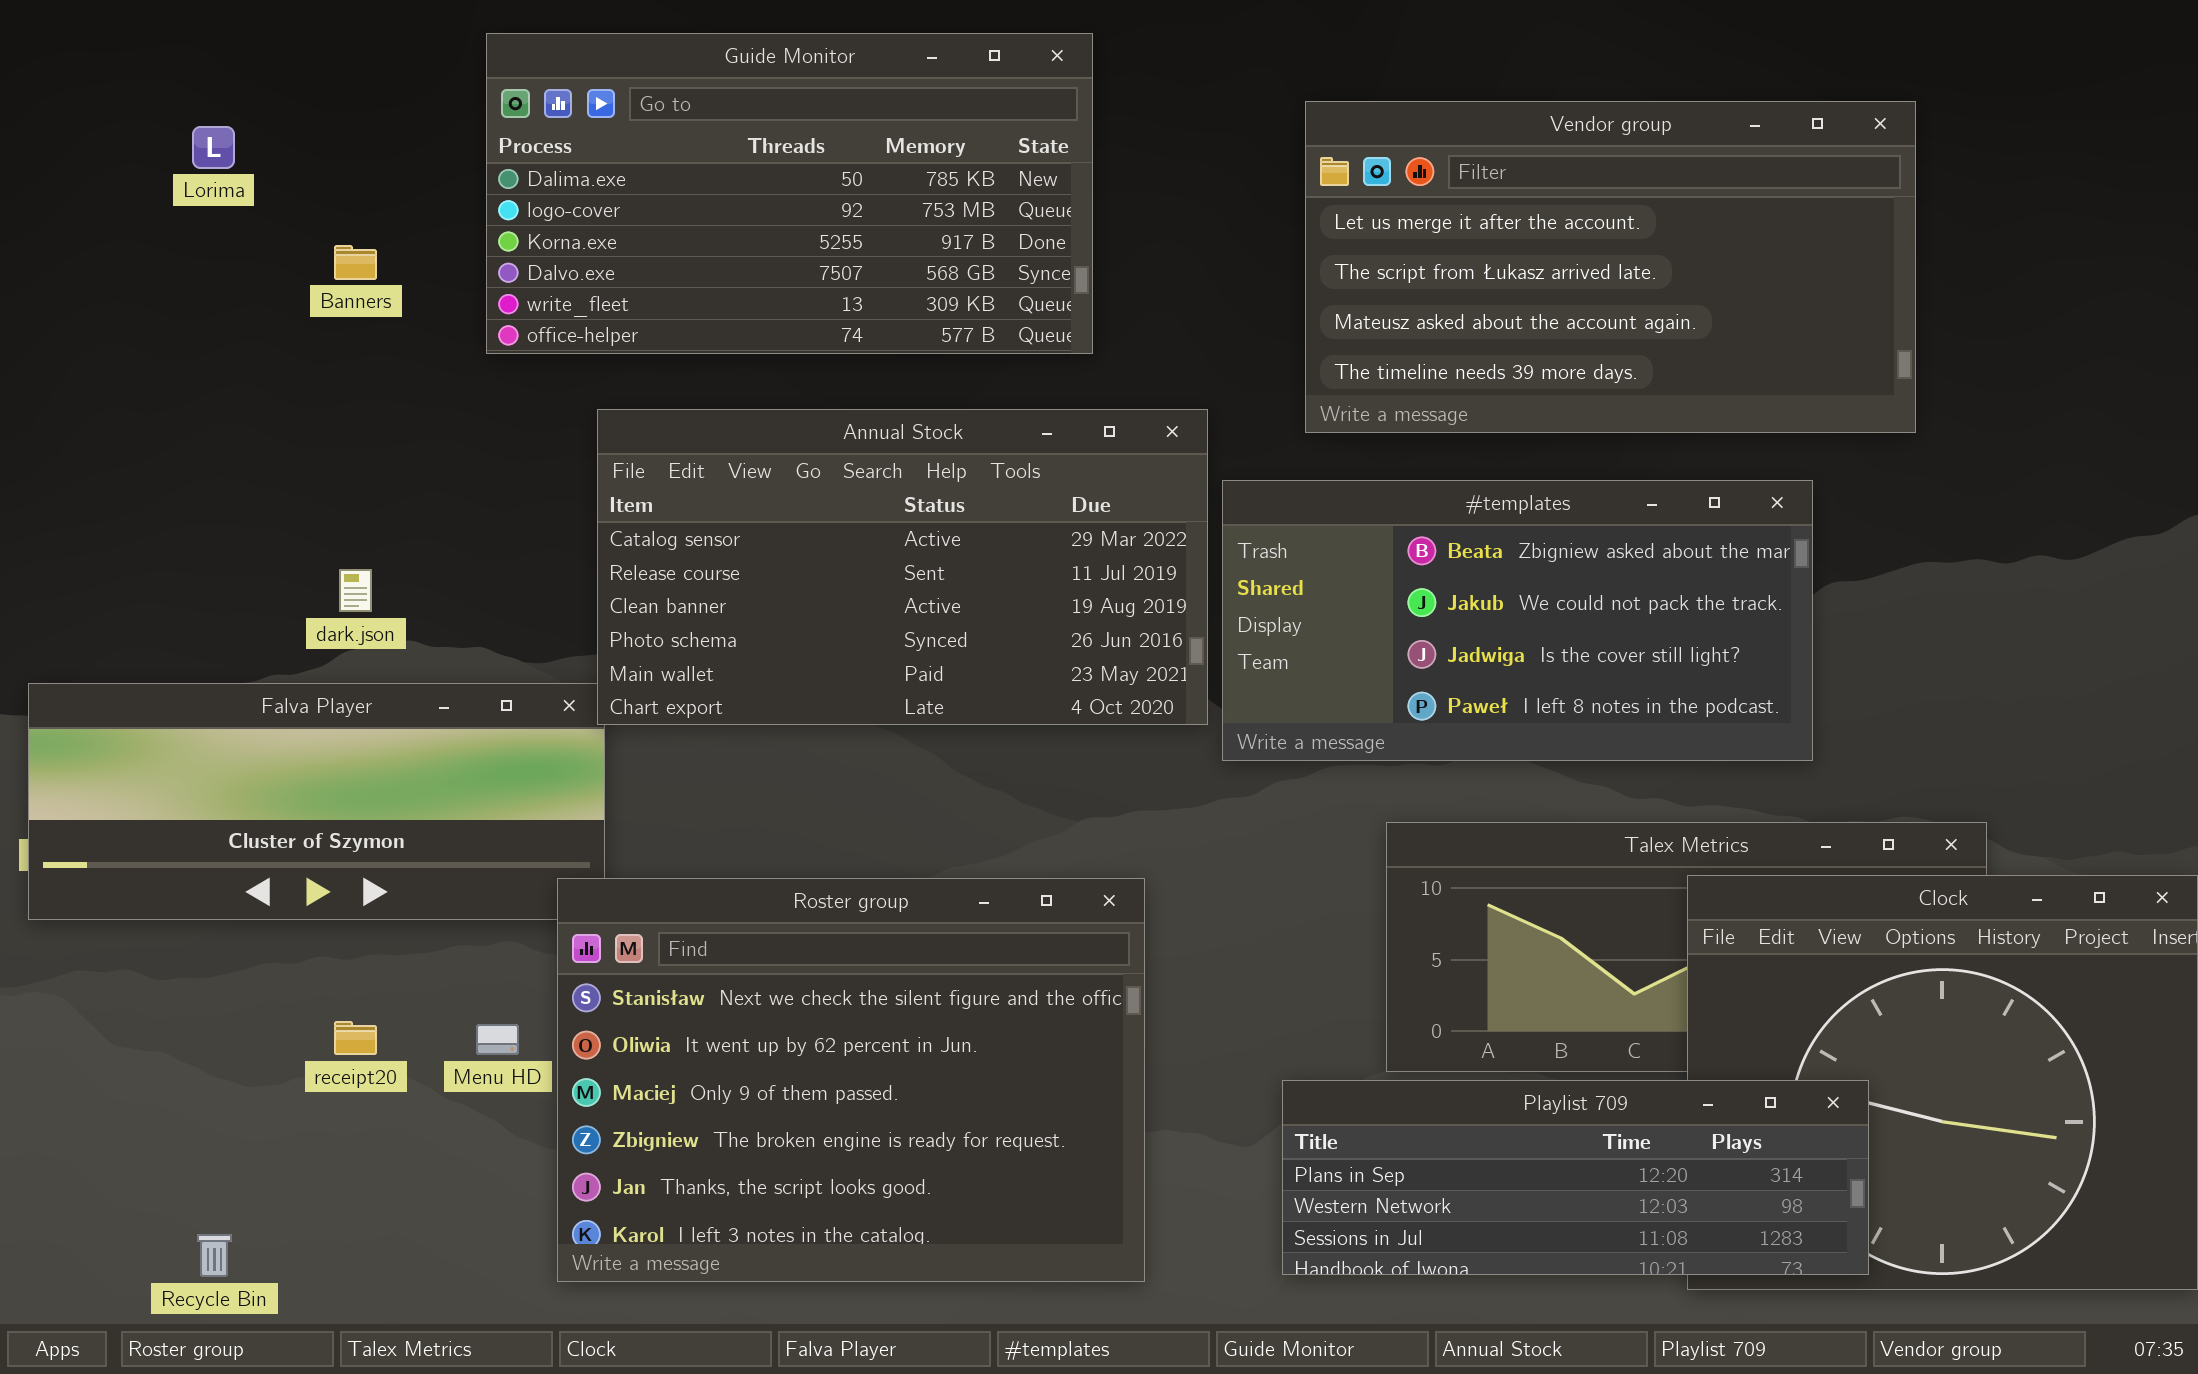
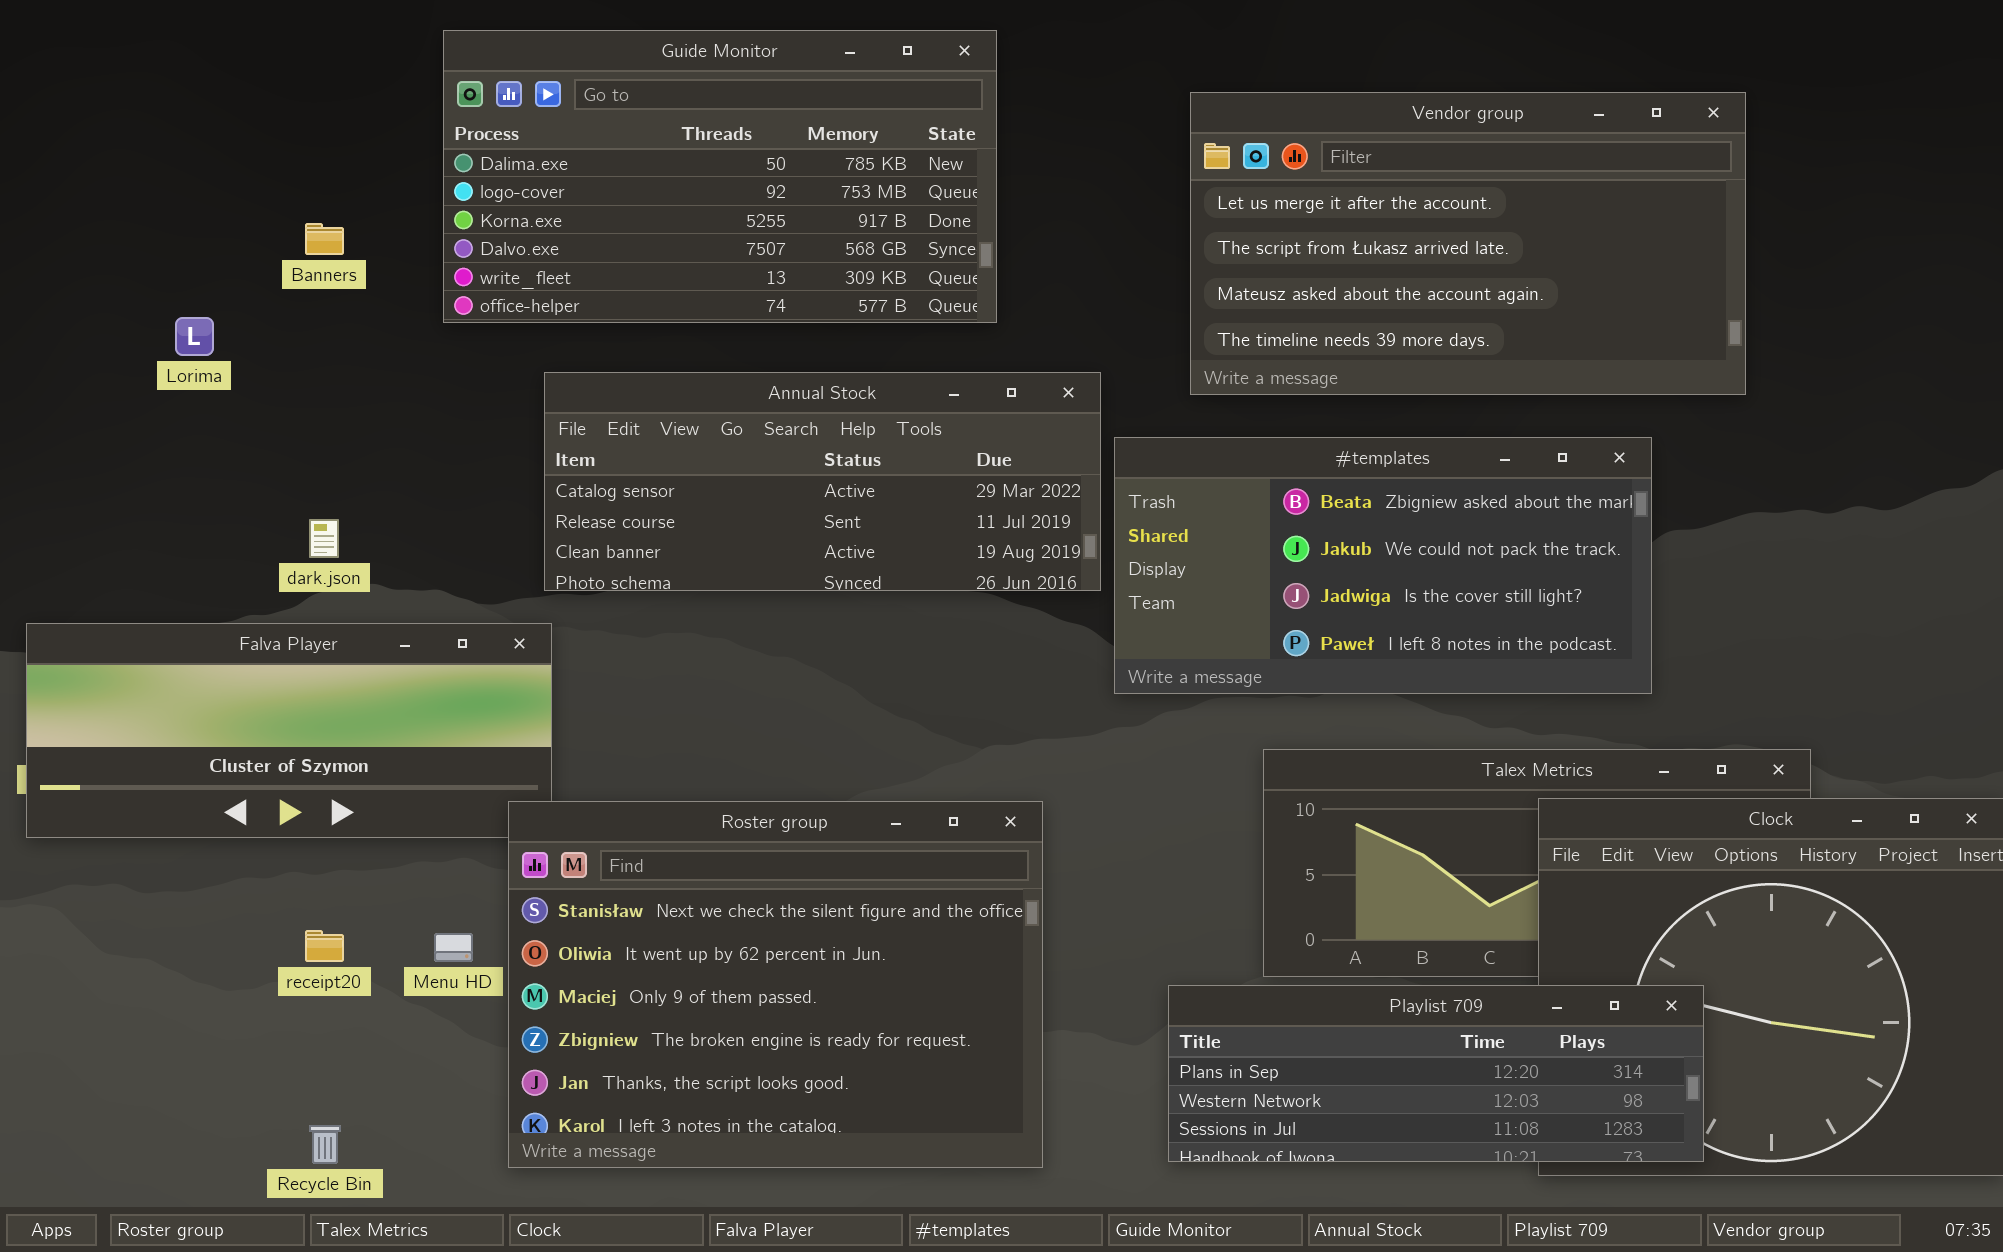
Lorima: [192,126,235,169] -> [175,317,214,356], moved
Annual Stock: [597,409,1208,725] -> [544,372,1101,591], resized
Recycle Bin: [197,1234,232,1277] -> [309,1125,341,1164], moved

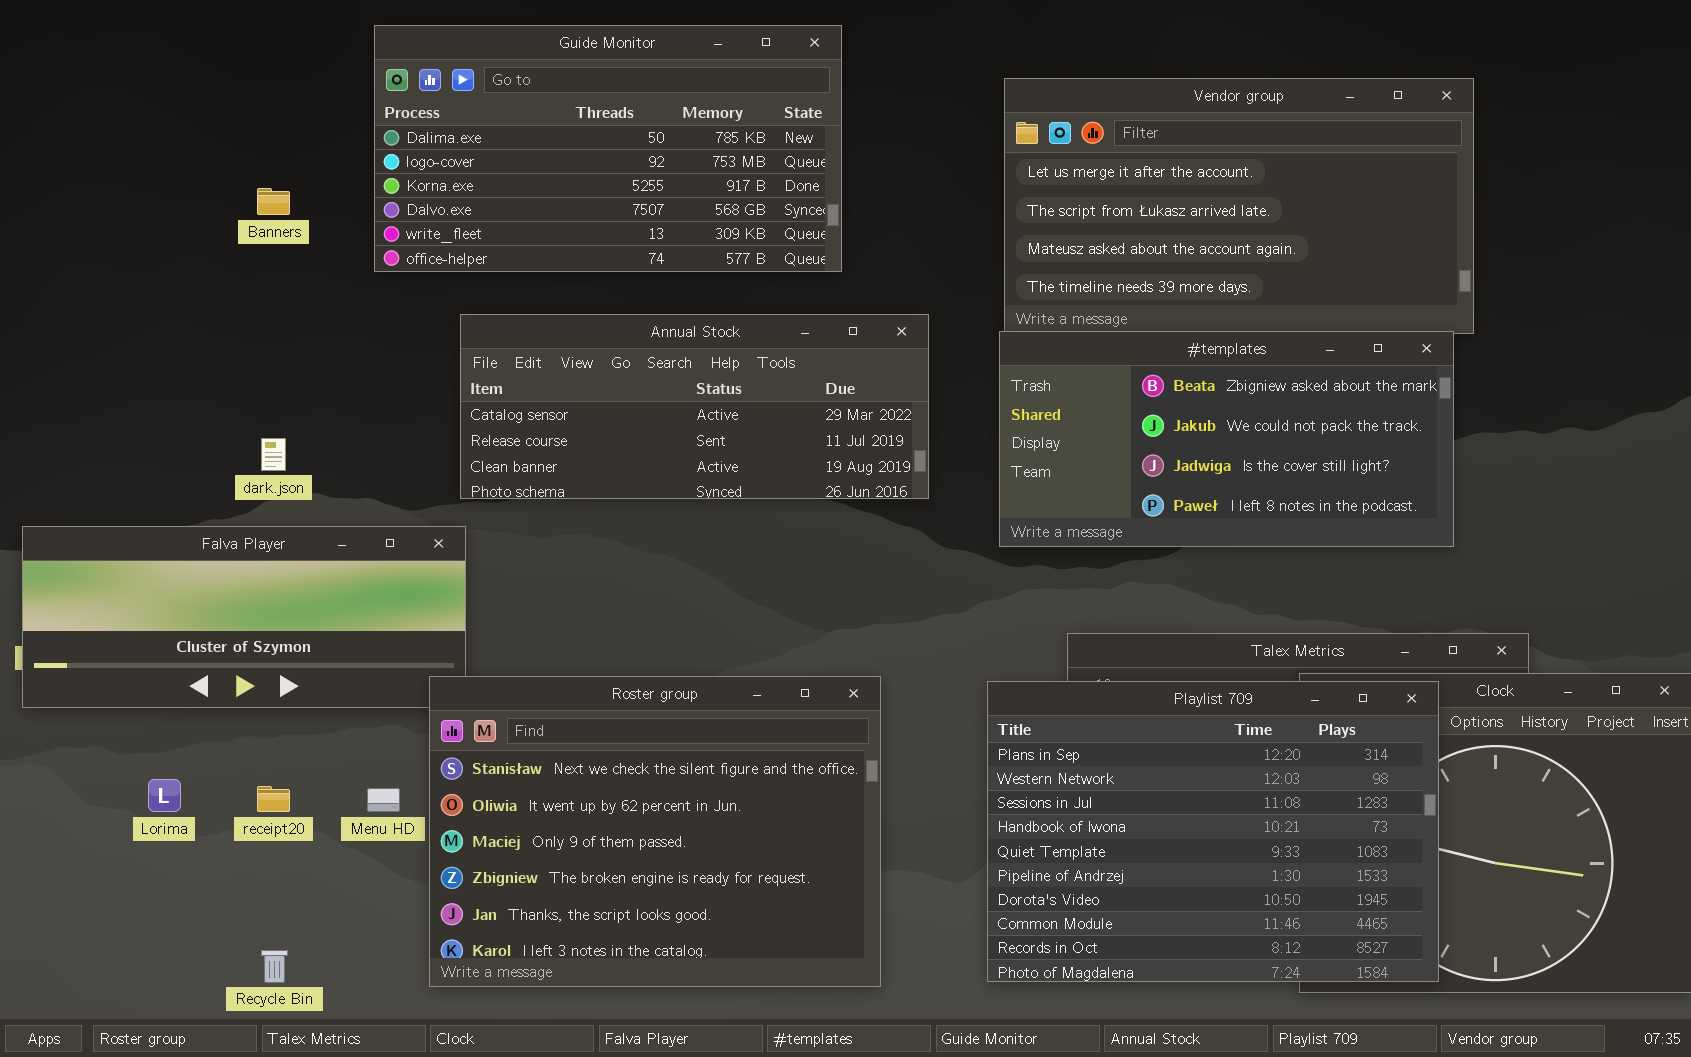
Lorima: [175,317,214,356] -> [148,779,181,812], moved
#templates: [1114,437,1652,694] -> [999,331,1454,547], moved
Playlist 709: [1168,985,1704,1162] -> [987,681,1439,982], resized

